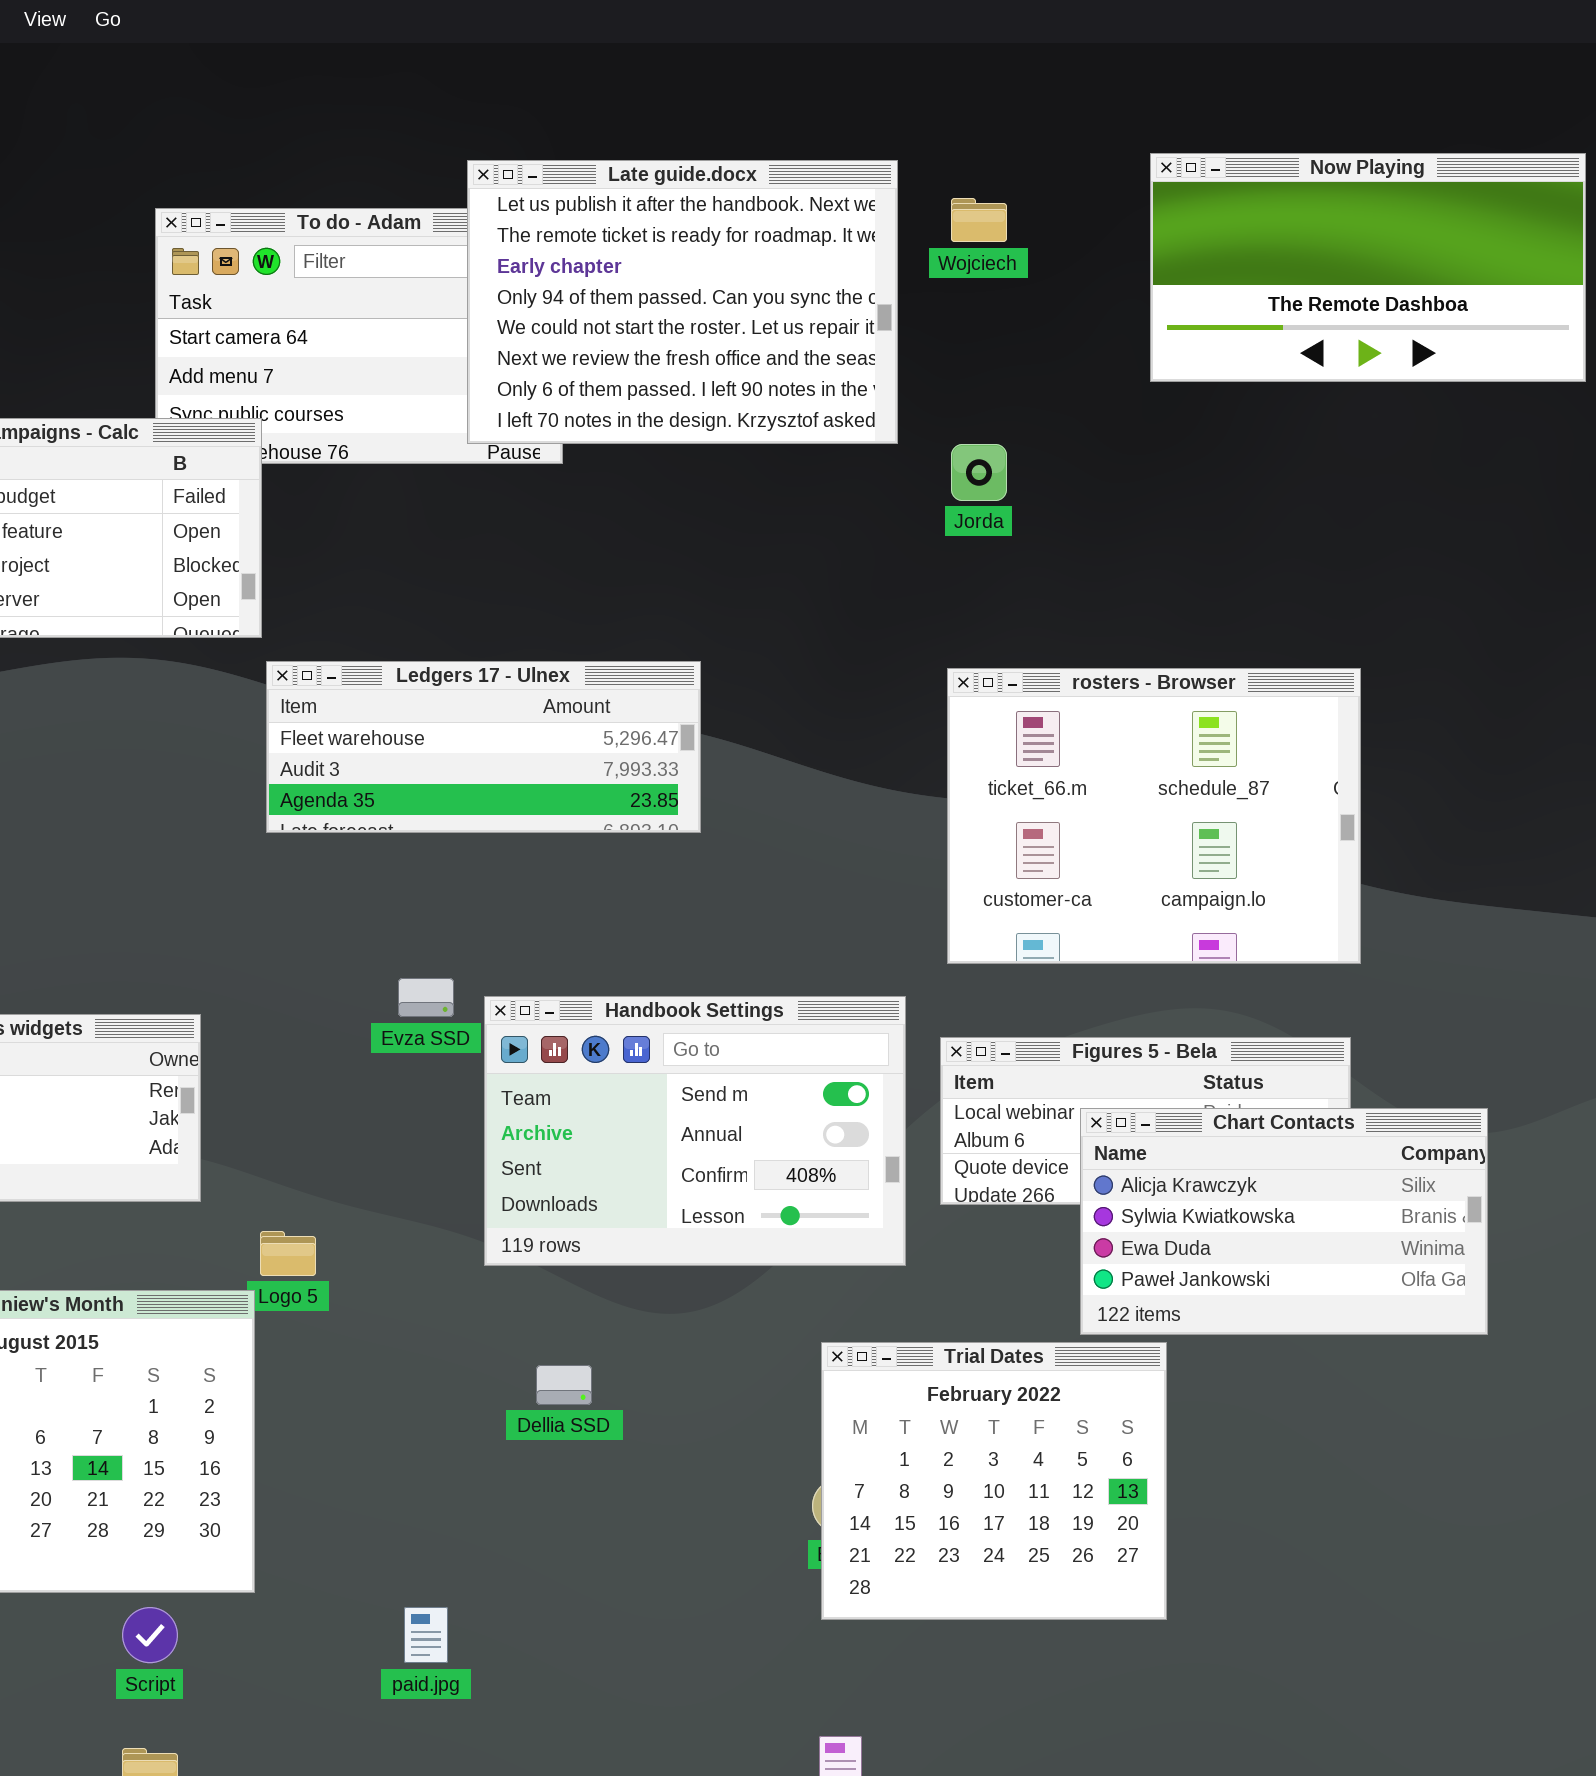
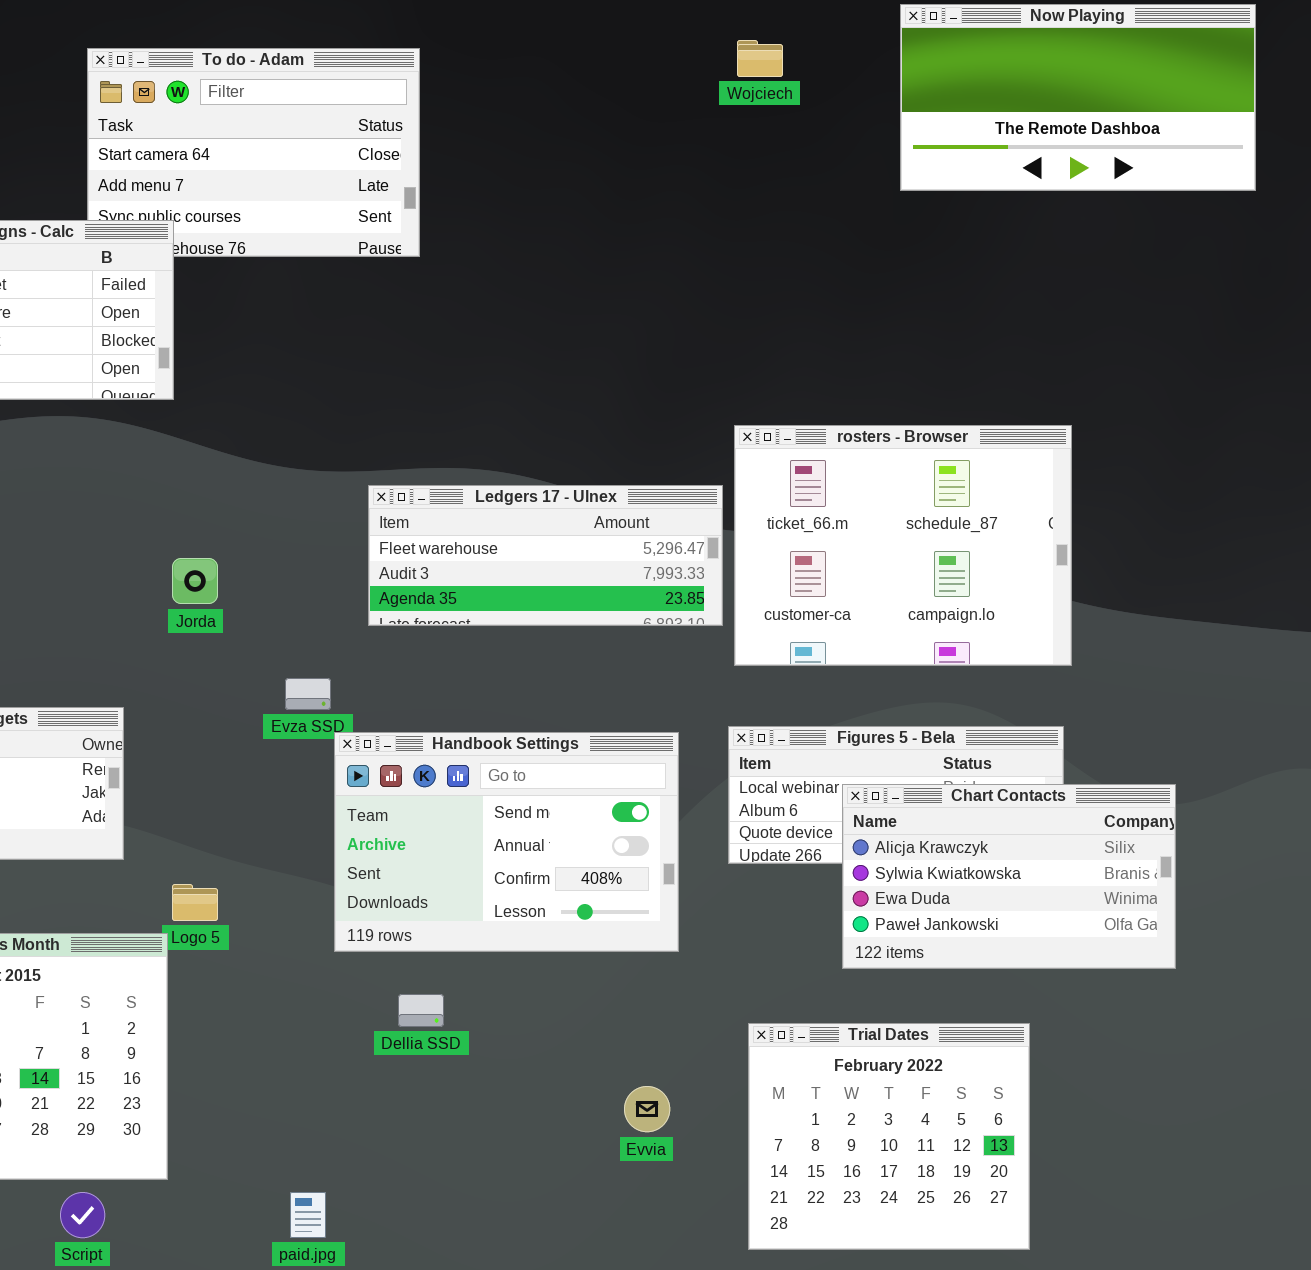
Late guide.docx: [467,160,898,444] -> none, closed
Jorda: [951,444,1007,501] -> [172,558,218,604], moved
Ledgers 17 - Ulnex: [266,661,701,833] -> [368,485,723,626], moved
Handbook Settings: [484,996,906,1266] -> [334,732,679,952], moved
Trial Dates: [821,1342,1167,1620] -> [748,1023,1030,1250], moved

